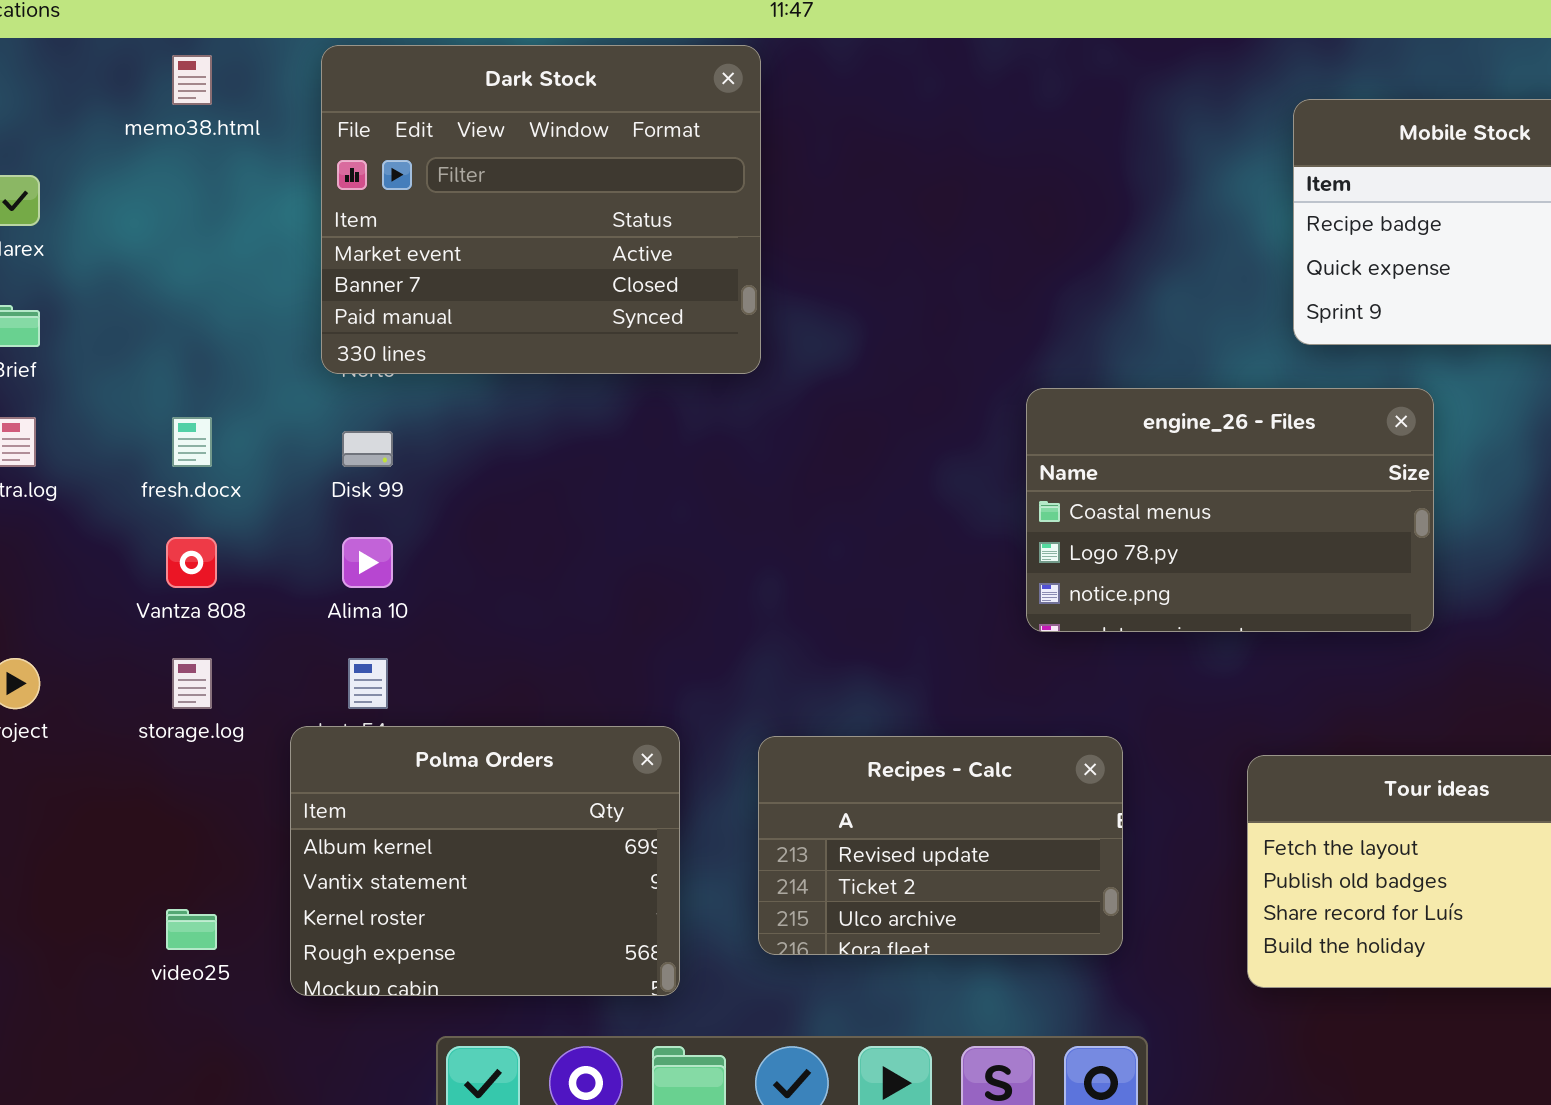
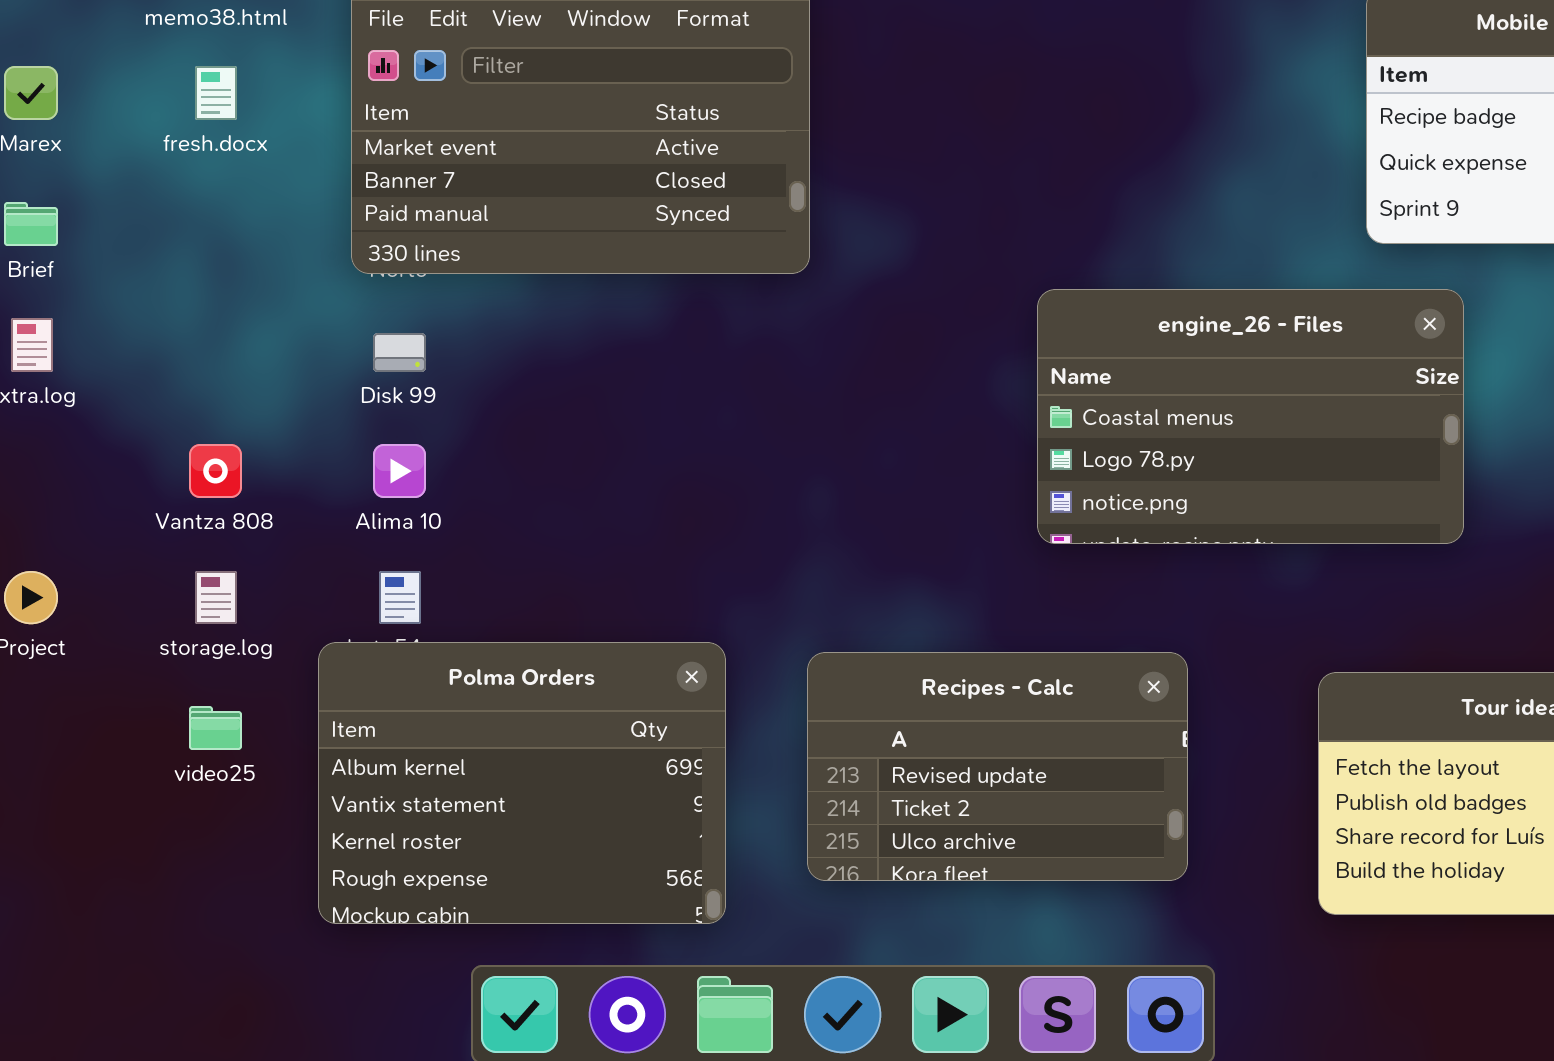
engine_26 - Files: [1026,388,1434,632] -> [1037,289,1464,544], moved
fresh.docx: [172,417,212,467] -> [195,66,237,120], moved
video25: [166,909,217,950] -> [189,706,242,750], moved

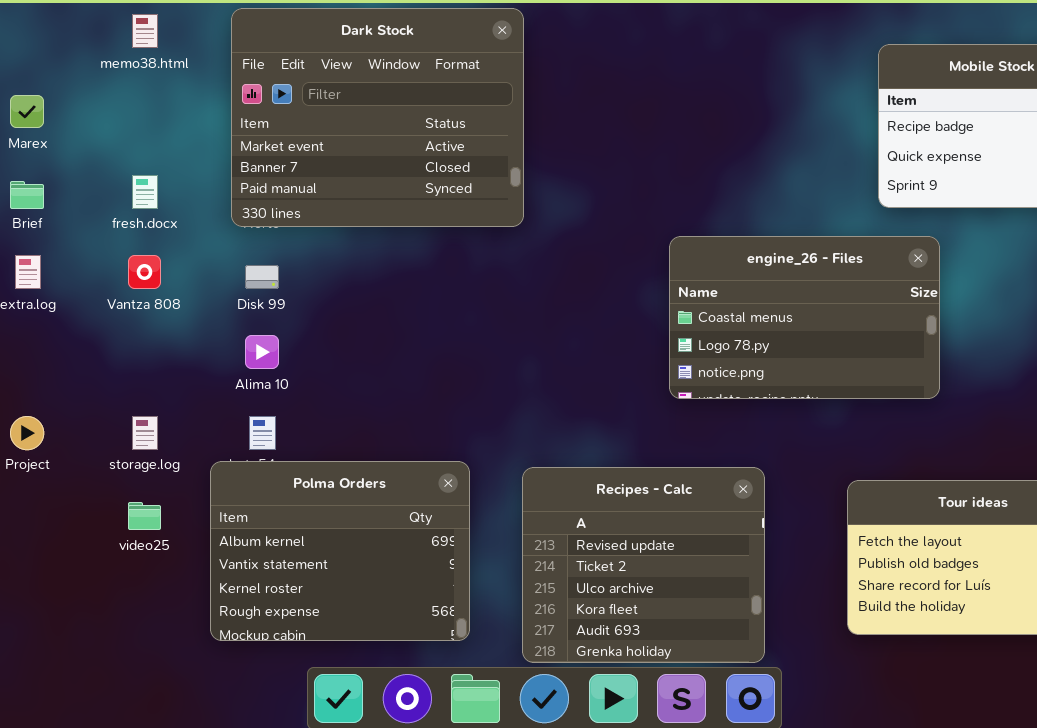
fresh.docx: [195,66,237,120] -> [132,175,158,209], moved
Vantza 808: [189,444,242,498] -> [128,255,161,289], moved
Recipes - Calc: [807,652,1188,881] -> [522,467,765,663], resized

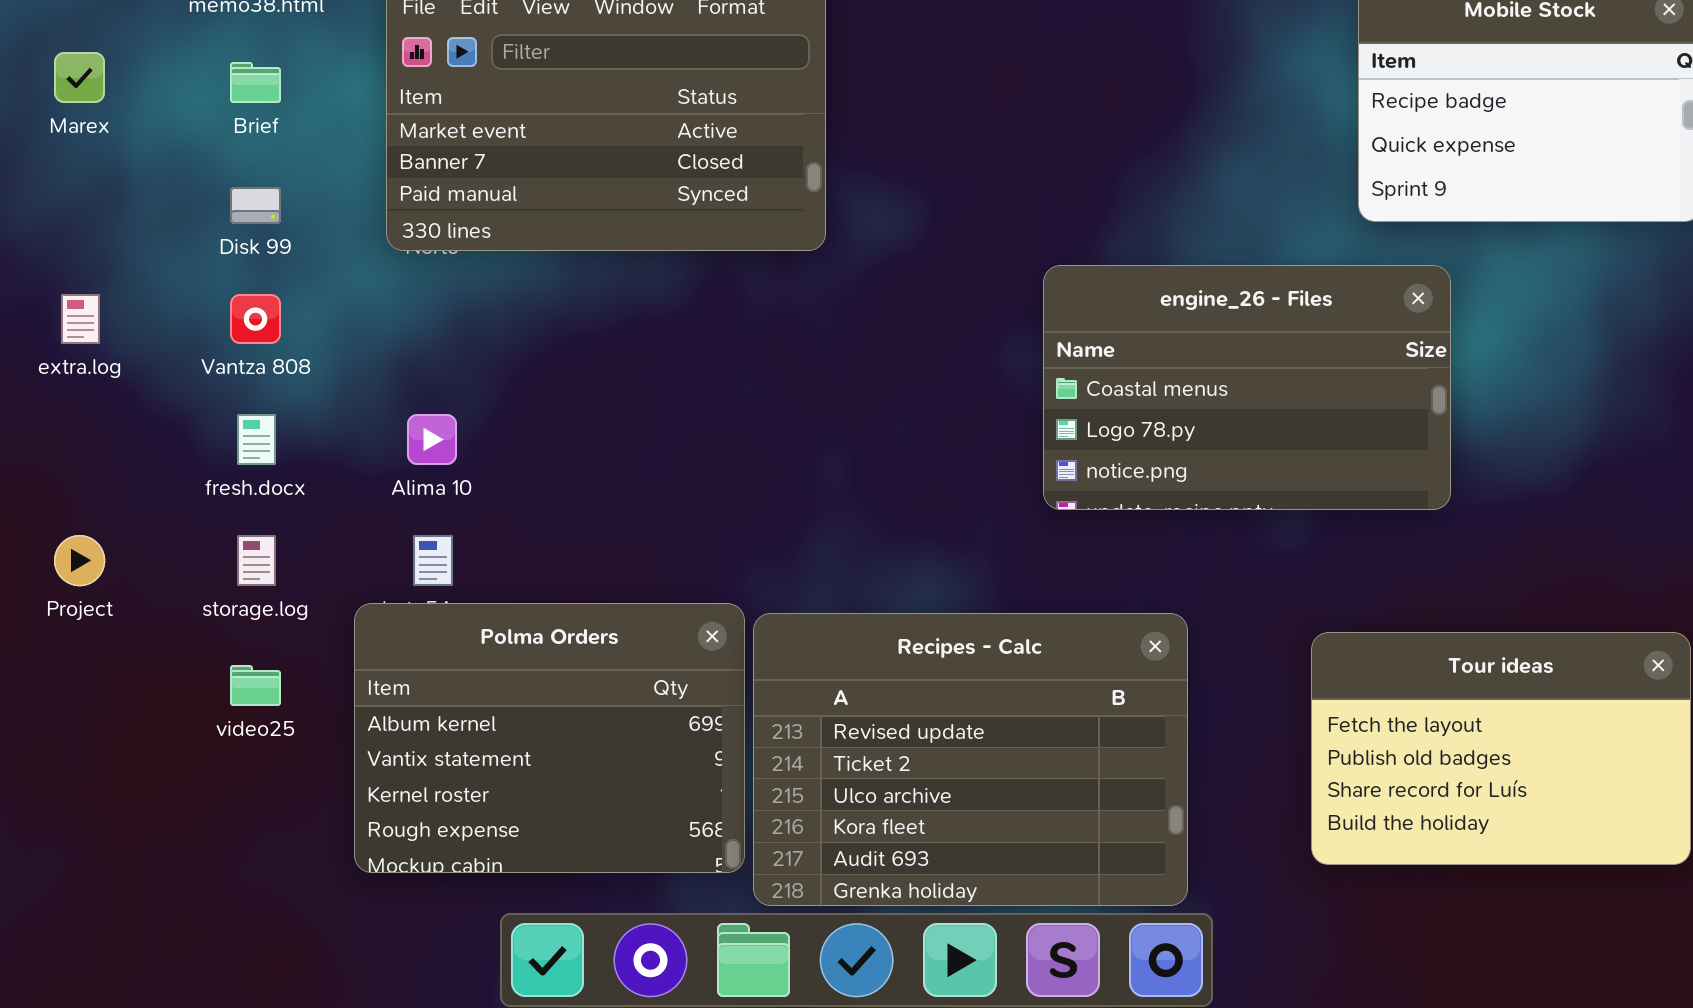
fresh.docx: [132,175,158,209] -> [237,414,276,465], moved
Brief: [10,181,44,209] -> [230,62,281,103], moved
Disk 99: [245,265,279,289] -> [230,187,281,224], moved
Recipes - Calc: [522,467,765,663] -> [753,613,1188,906], resized

